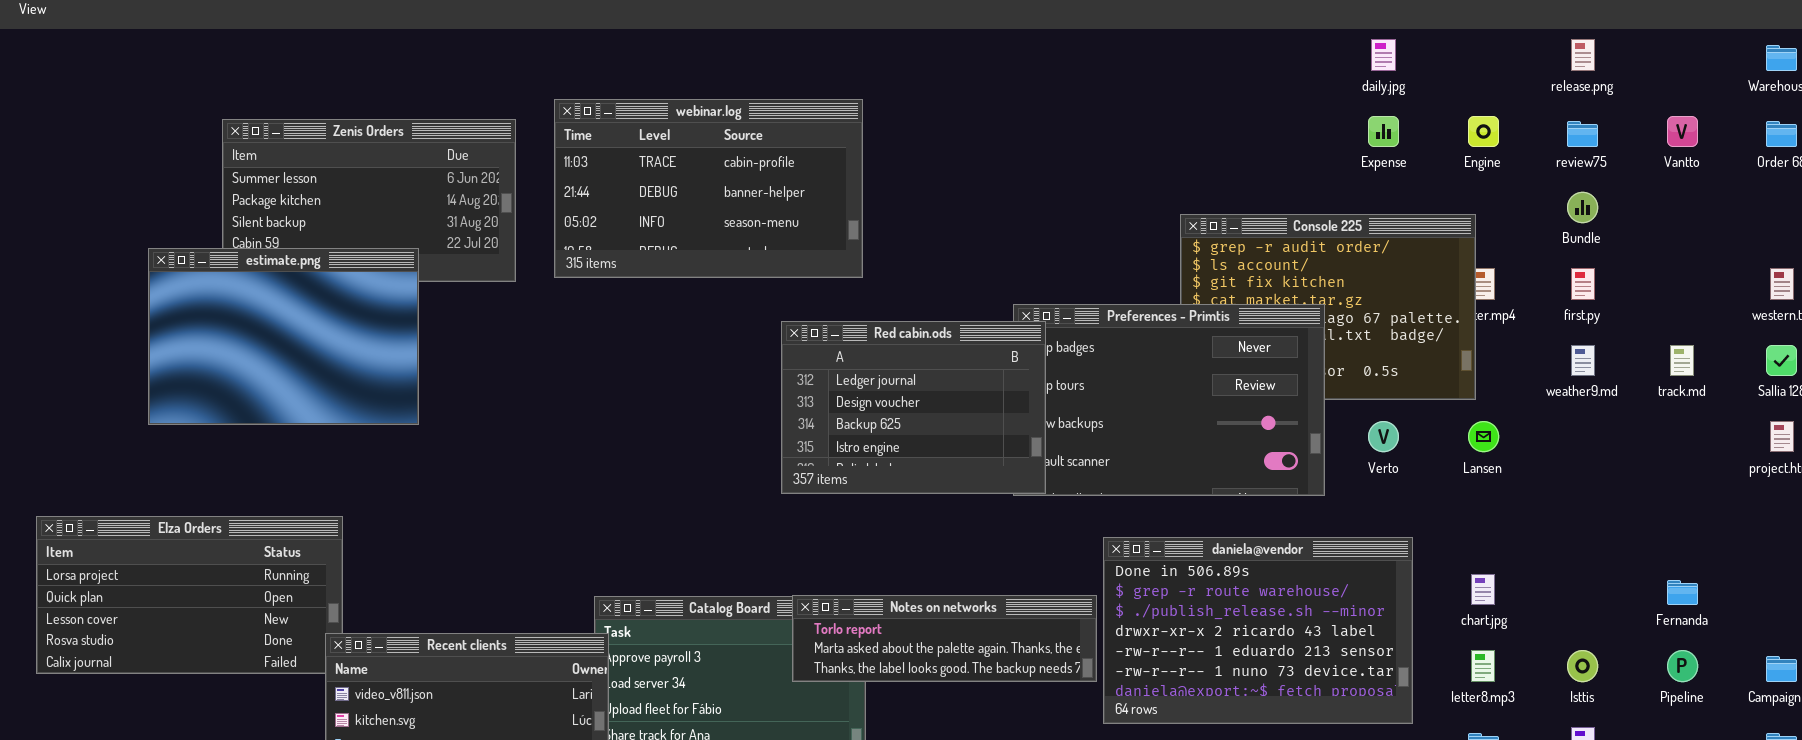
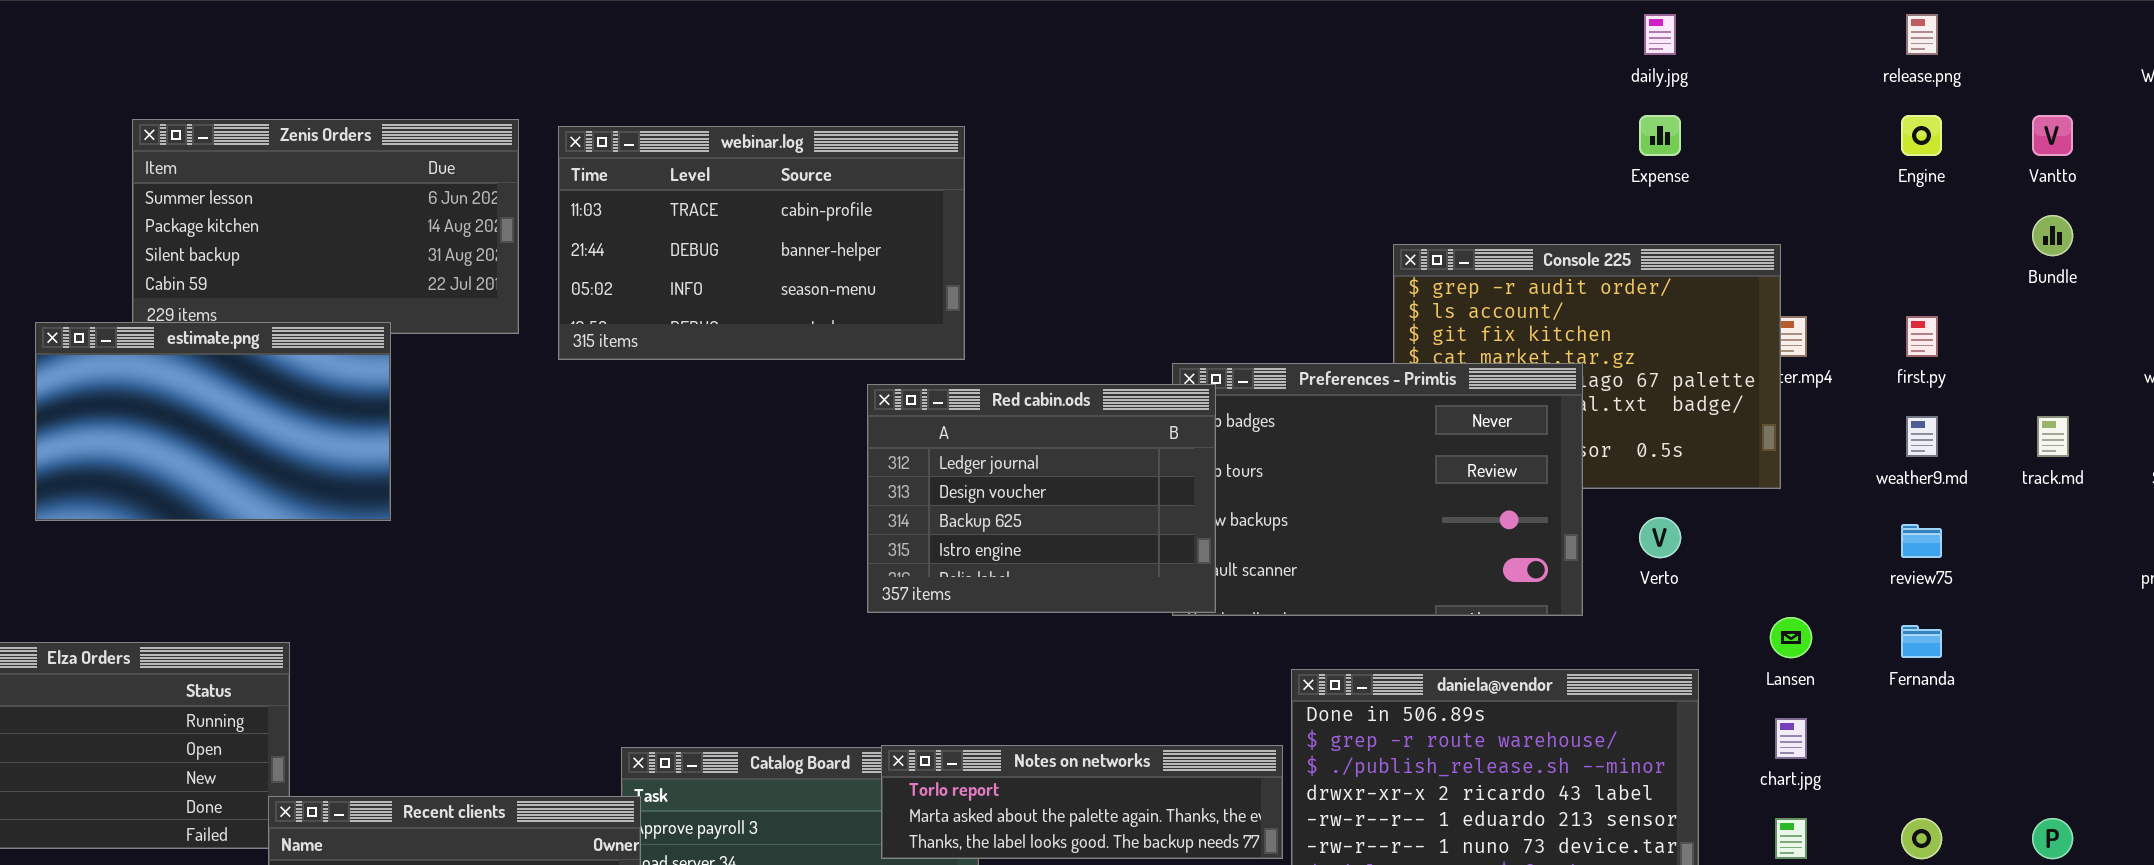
webinar.log: [554,99,863,278] -> [558,126,965,360], moved
Engine: [1468,116,1499,147] -> [1901,115,1942,156], moved
review75: [1567,121,1598,147] -> [1901,524,1942,558], moved
Bundle: [1567,192,1598,223] -> [2032,215,2073,256], moved
estimate.png: [148,248,419,425] -> [35,322,391,521], resized
Lansen: [1468,421,1499,452] -> [1770,617,1812,658], moved
Fernanda: [1667,580,1698,605] -> [1901,625,1942,658], moved

